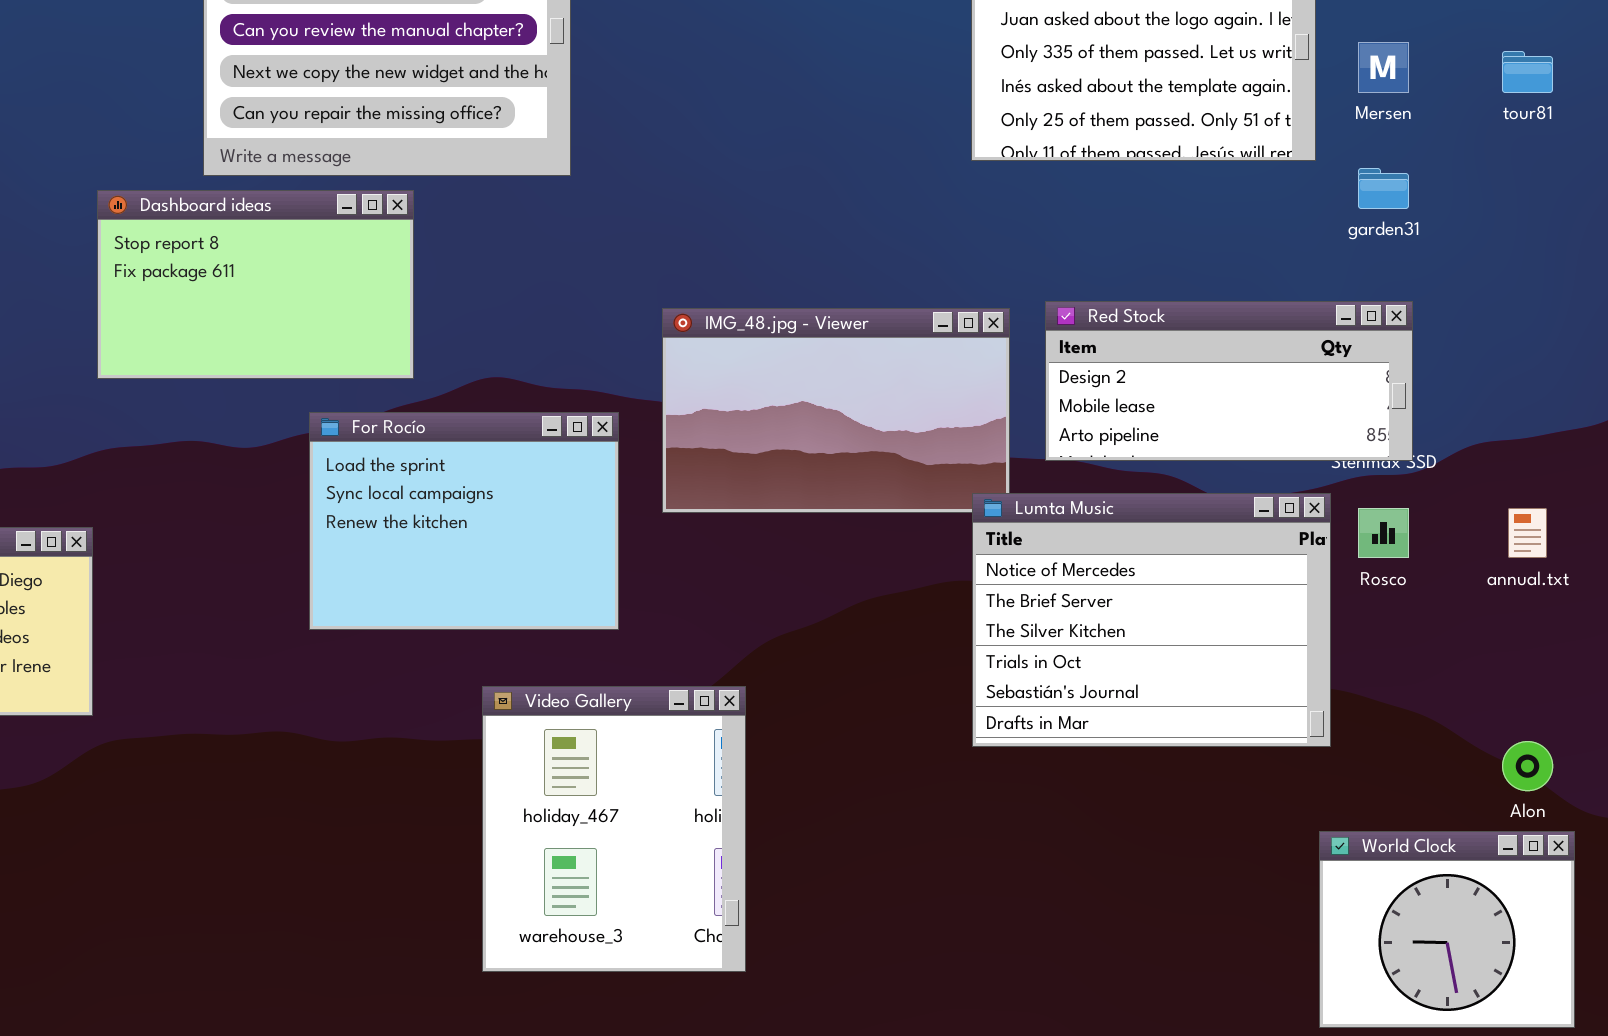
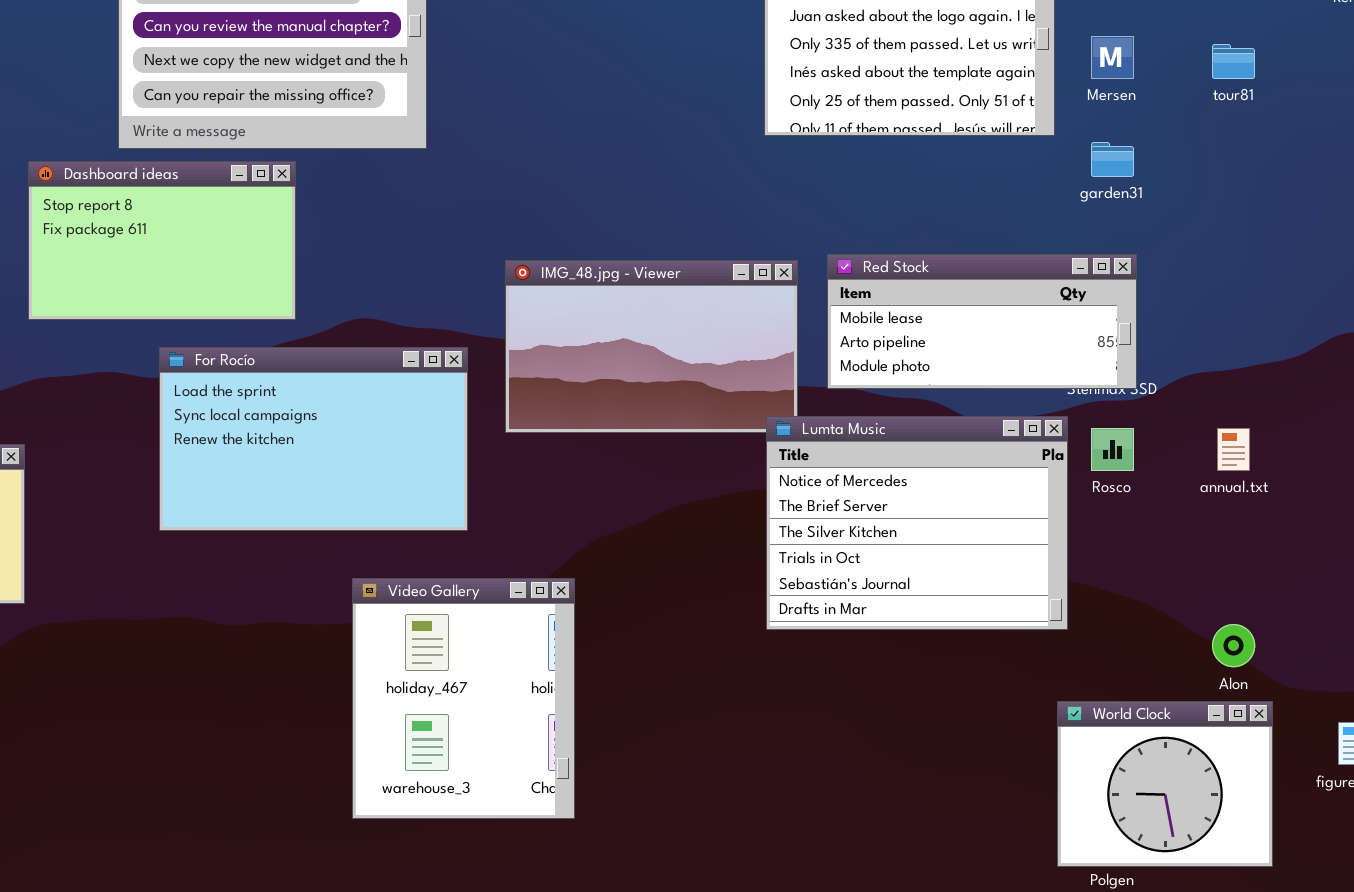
Red Stock: [1045,301,1413,461] -> [827,254,1137,389], scrolled down 1 row
For Rocío: [309,412,619,630] -> [159,347,468,531], resized

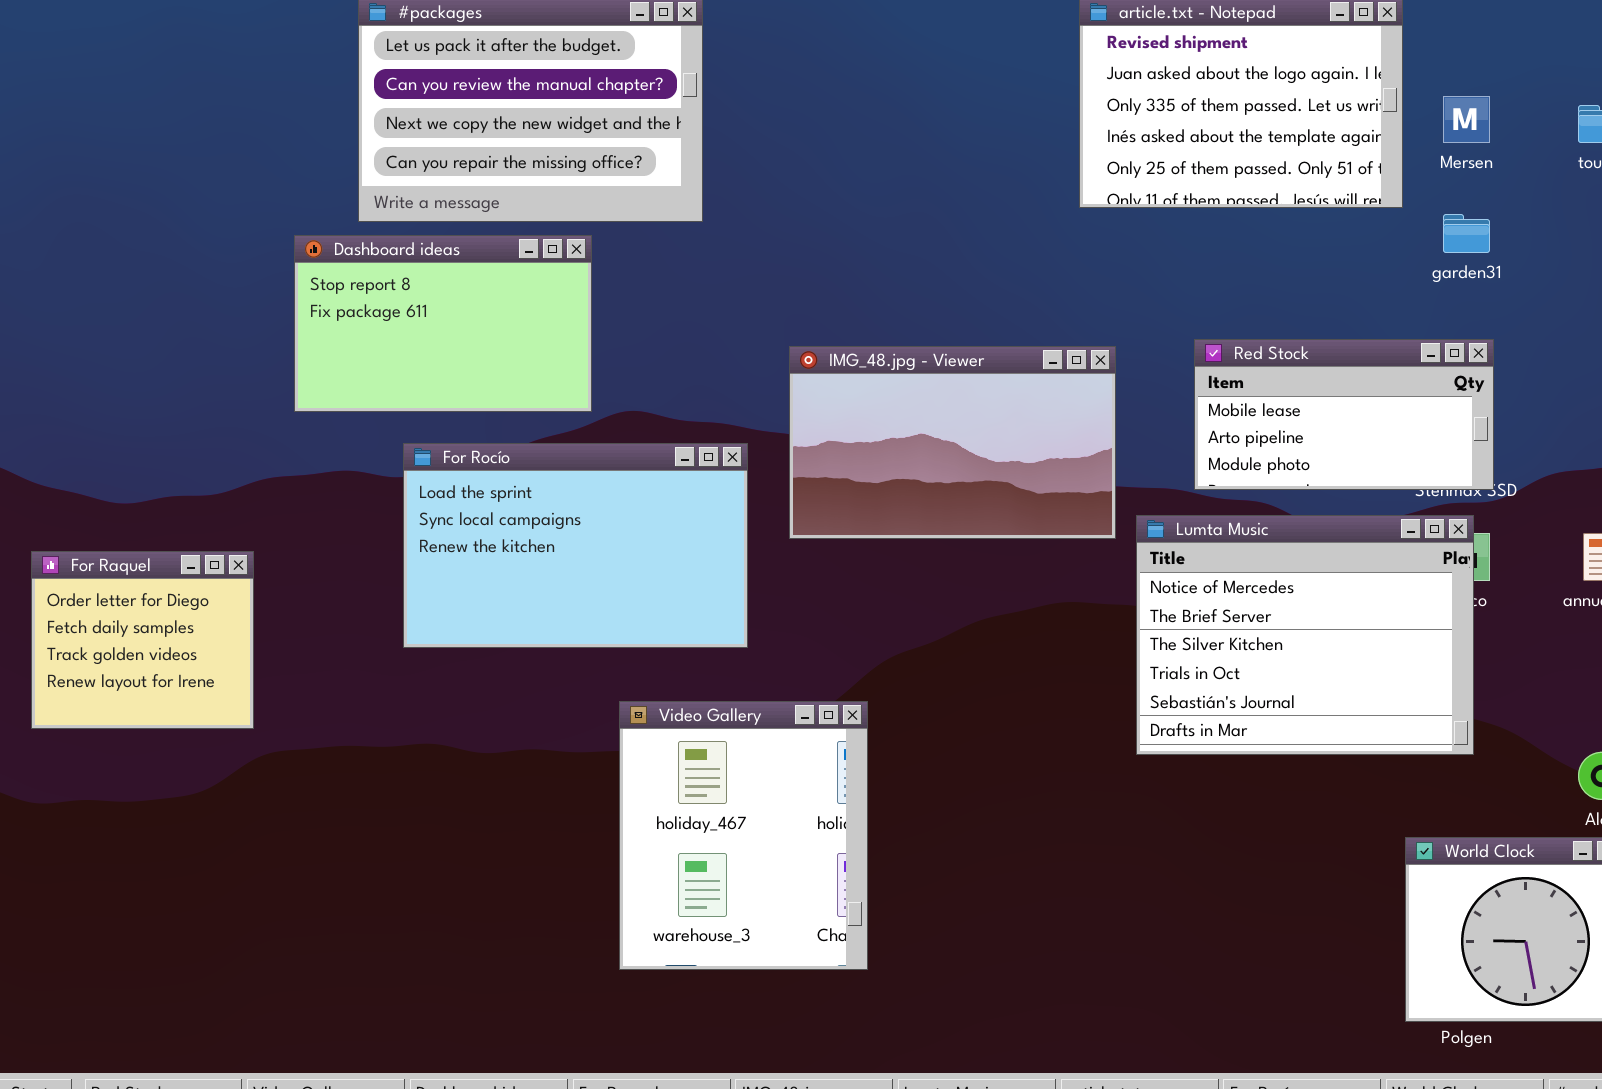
Dashboard ideas: [28,161,296,320] -> [294,235,592,412], moved
Red Stock: [827,254,1137,389] -> [1194,339,1494,490], resized
Lumta Music: [766,416,1068,630] -> [1136,515,1474,755], moved

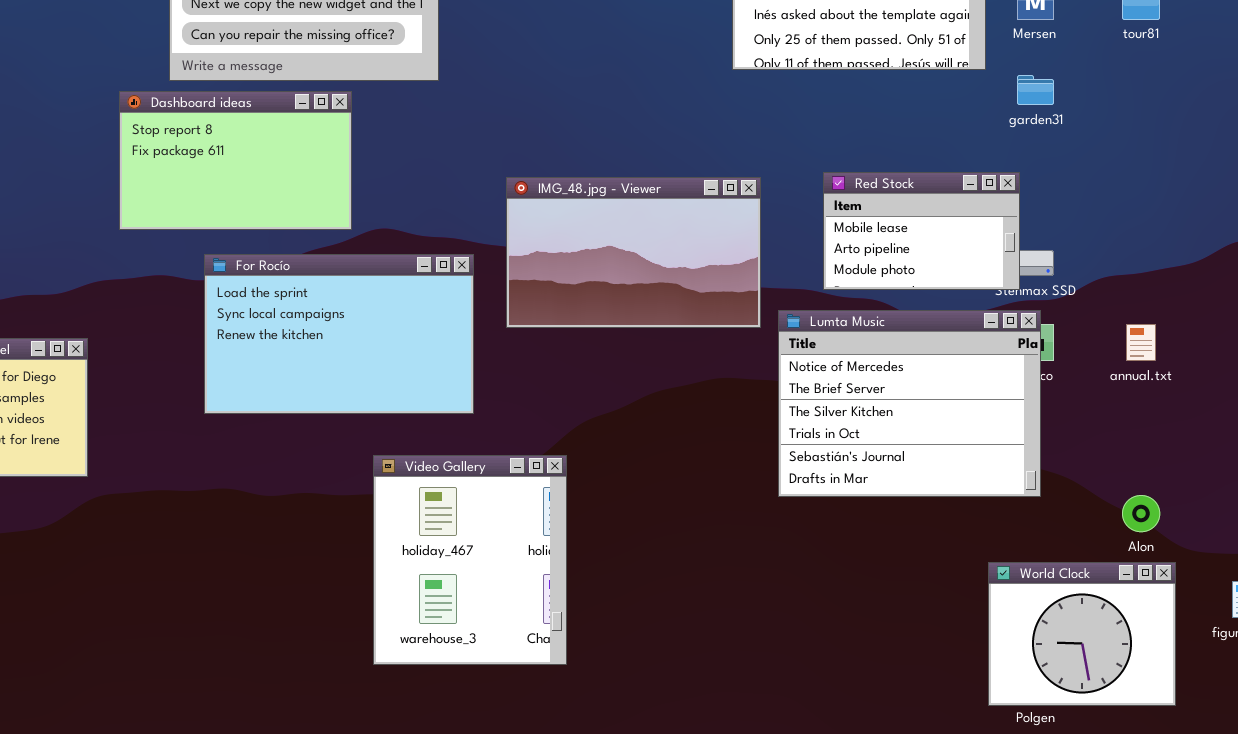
Red Stock: [1194,339,1494,490] -> [823,172,1020,290], resized

